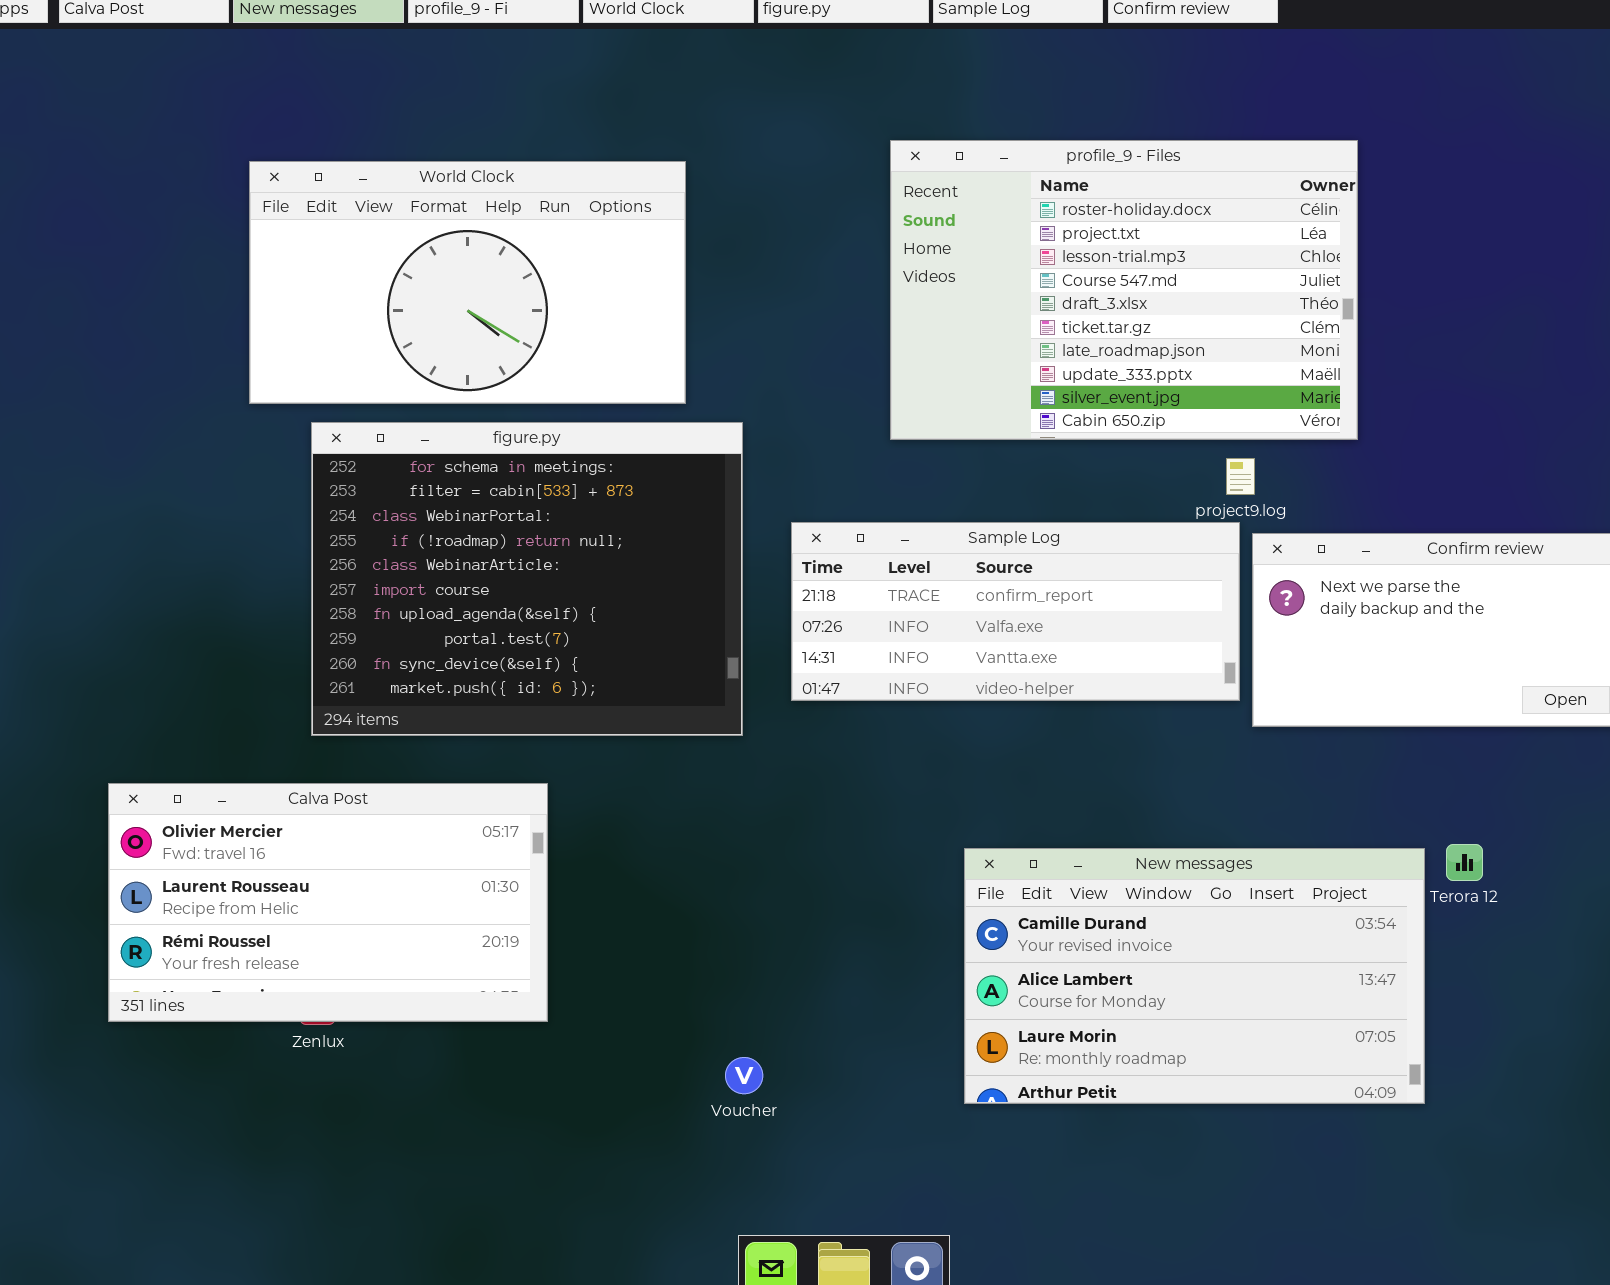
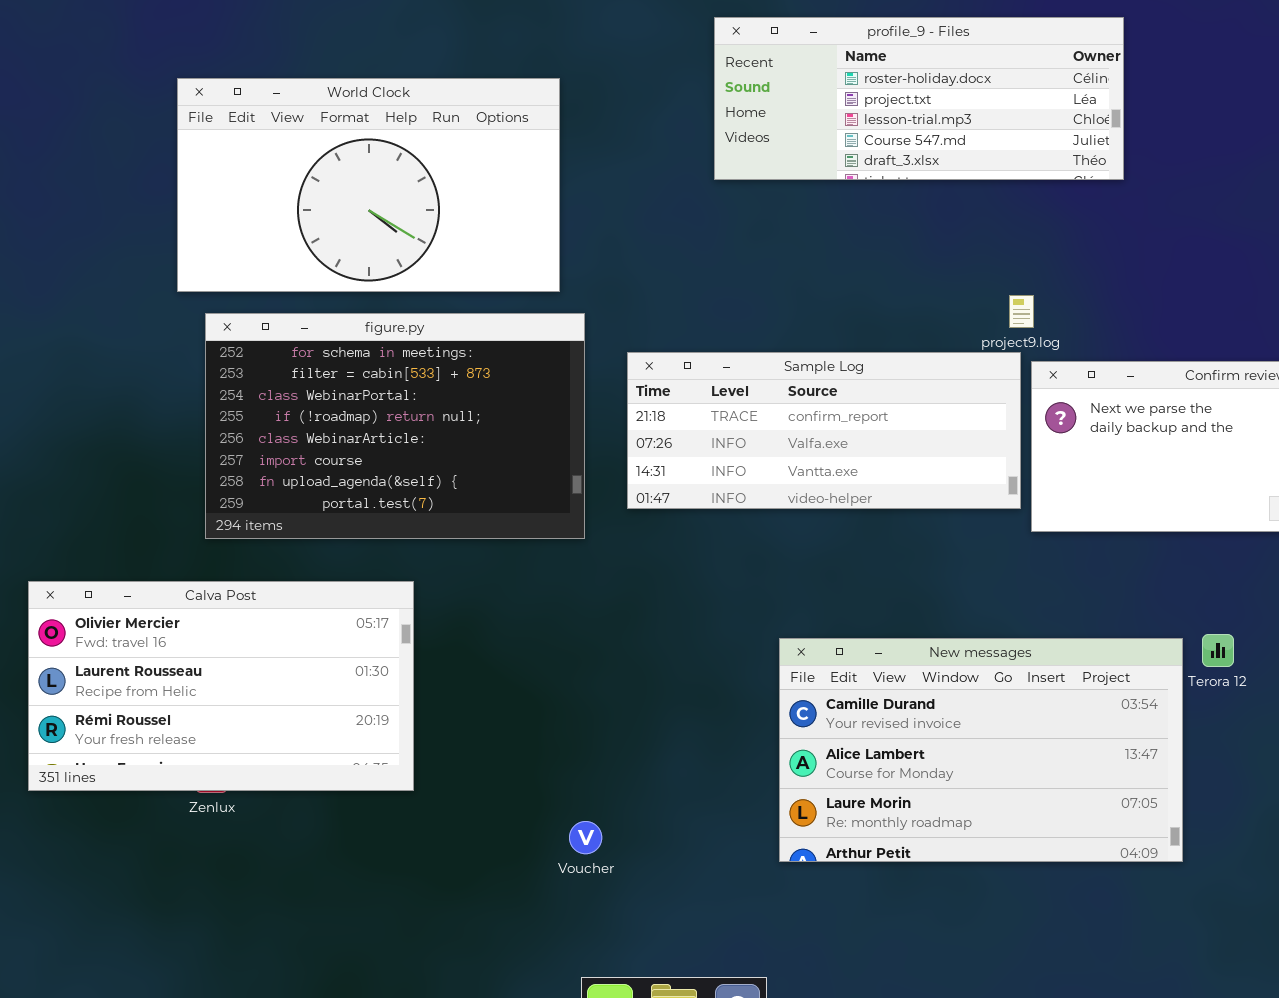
profile_9 - Files: [890,140,1358,440] -> [714,17,1124,180], resized
World Clock: [249,161,686,404] -> [177,78,560,292], moved
figure.py: [311,422,743,736] -> [205,313,585,539], resized

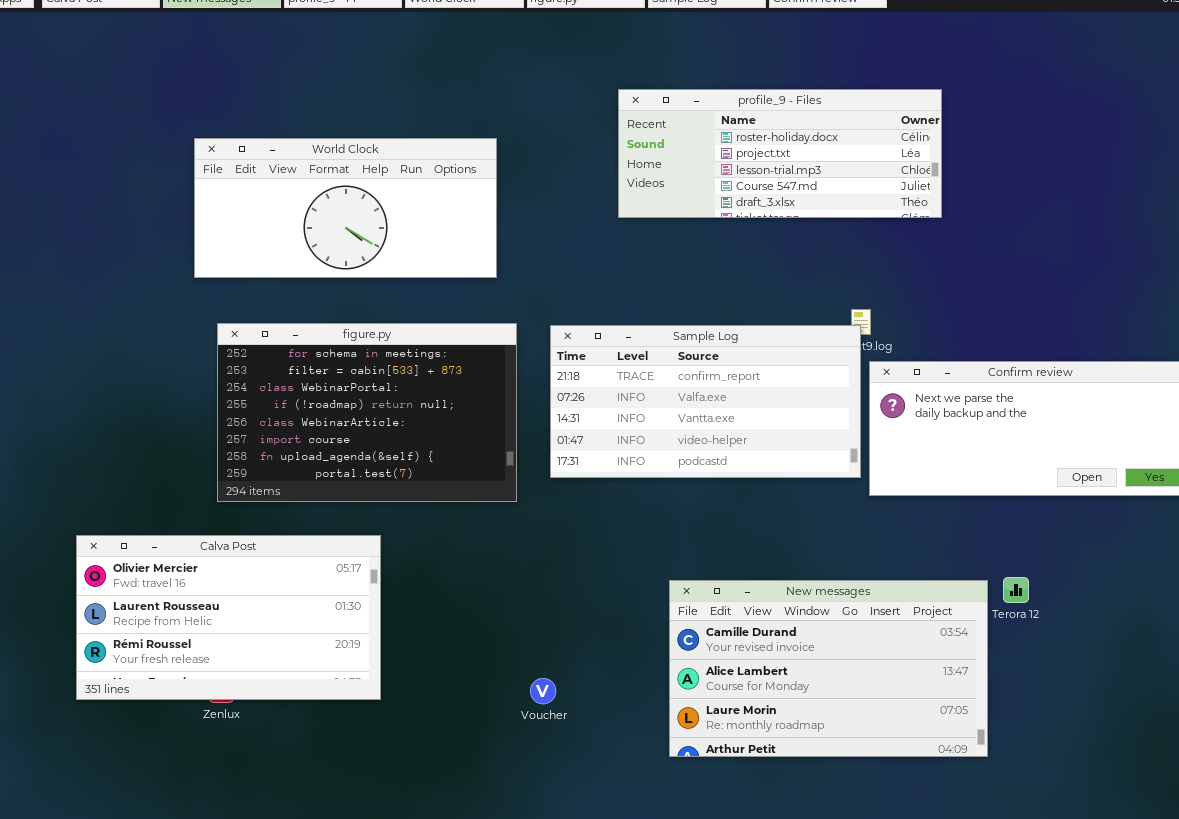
World Clock: [177,78,560,292] -> [194,138,497,278], resized
Sample Log: [627,352,1021,509] -> [550,325,861,478], resized
Voucher: [569,821,602,854] -> [530,678,556,704], moved

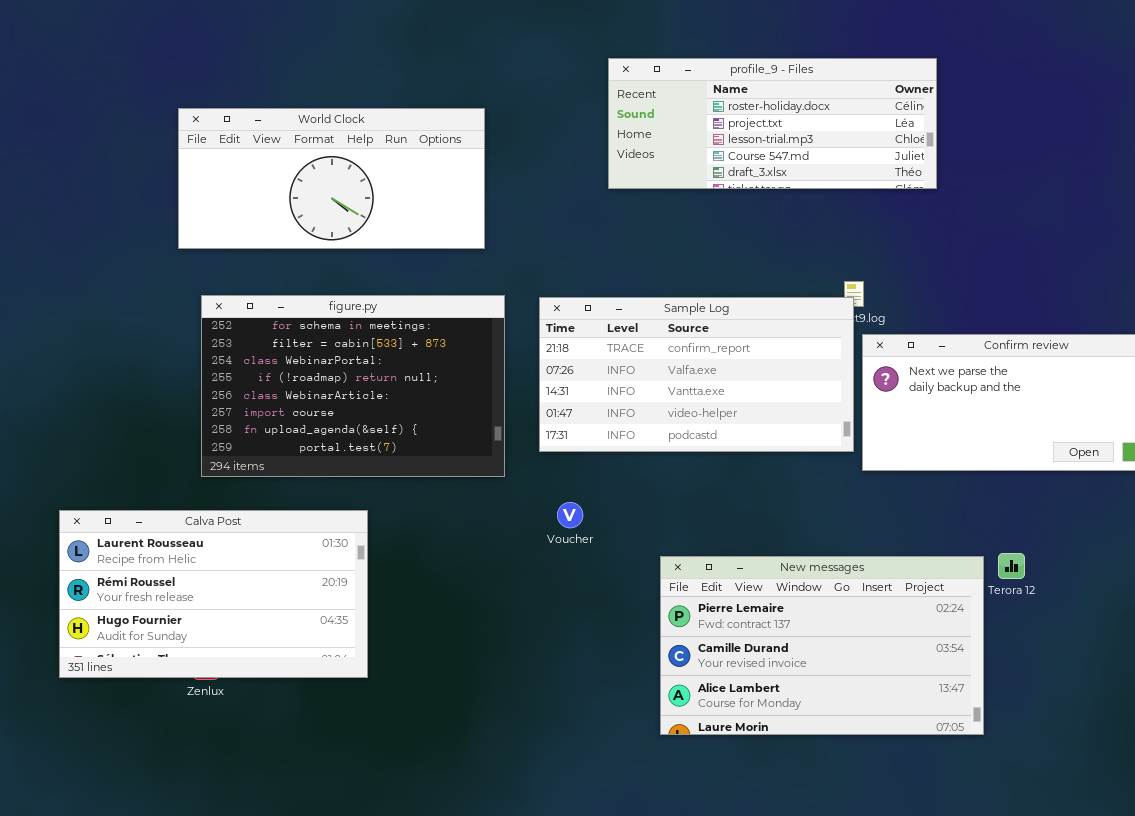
Calva Post: [76,535,381,700] -> [59,510,368,678], scrolled down 1 row
New messages: [669,580,988,757] -> [660,556,984,735], scrolled up 1 row
Voucher: [530,678,556,704] -> [557,502,583,528], moved

